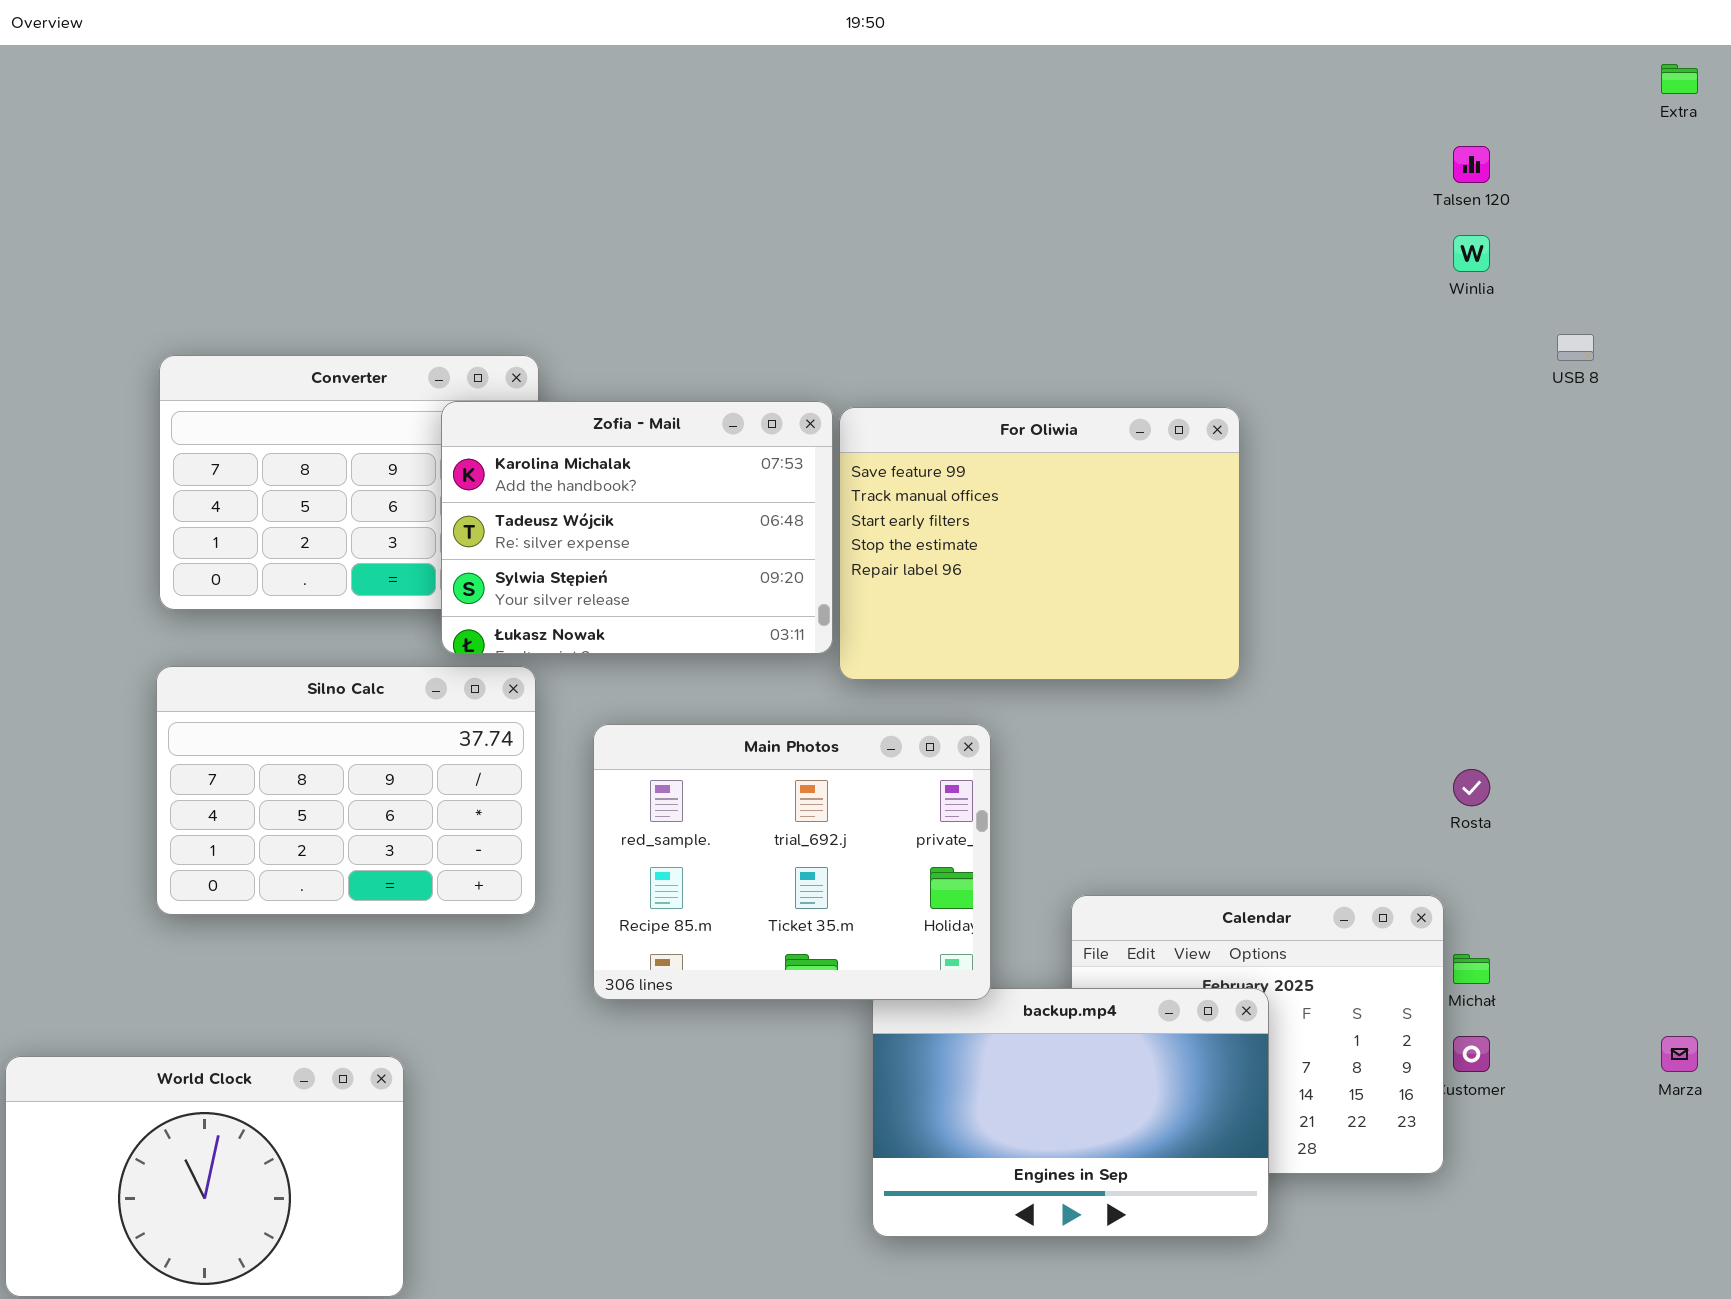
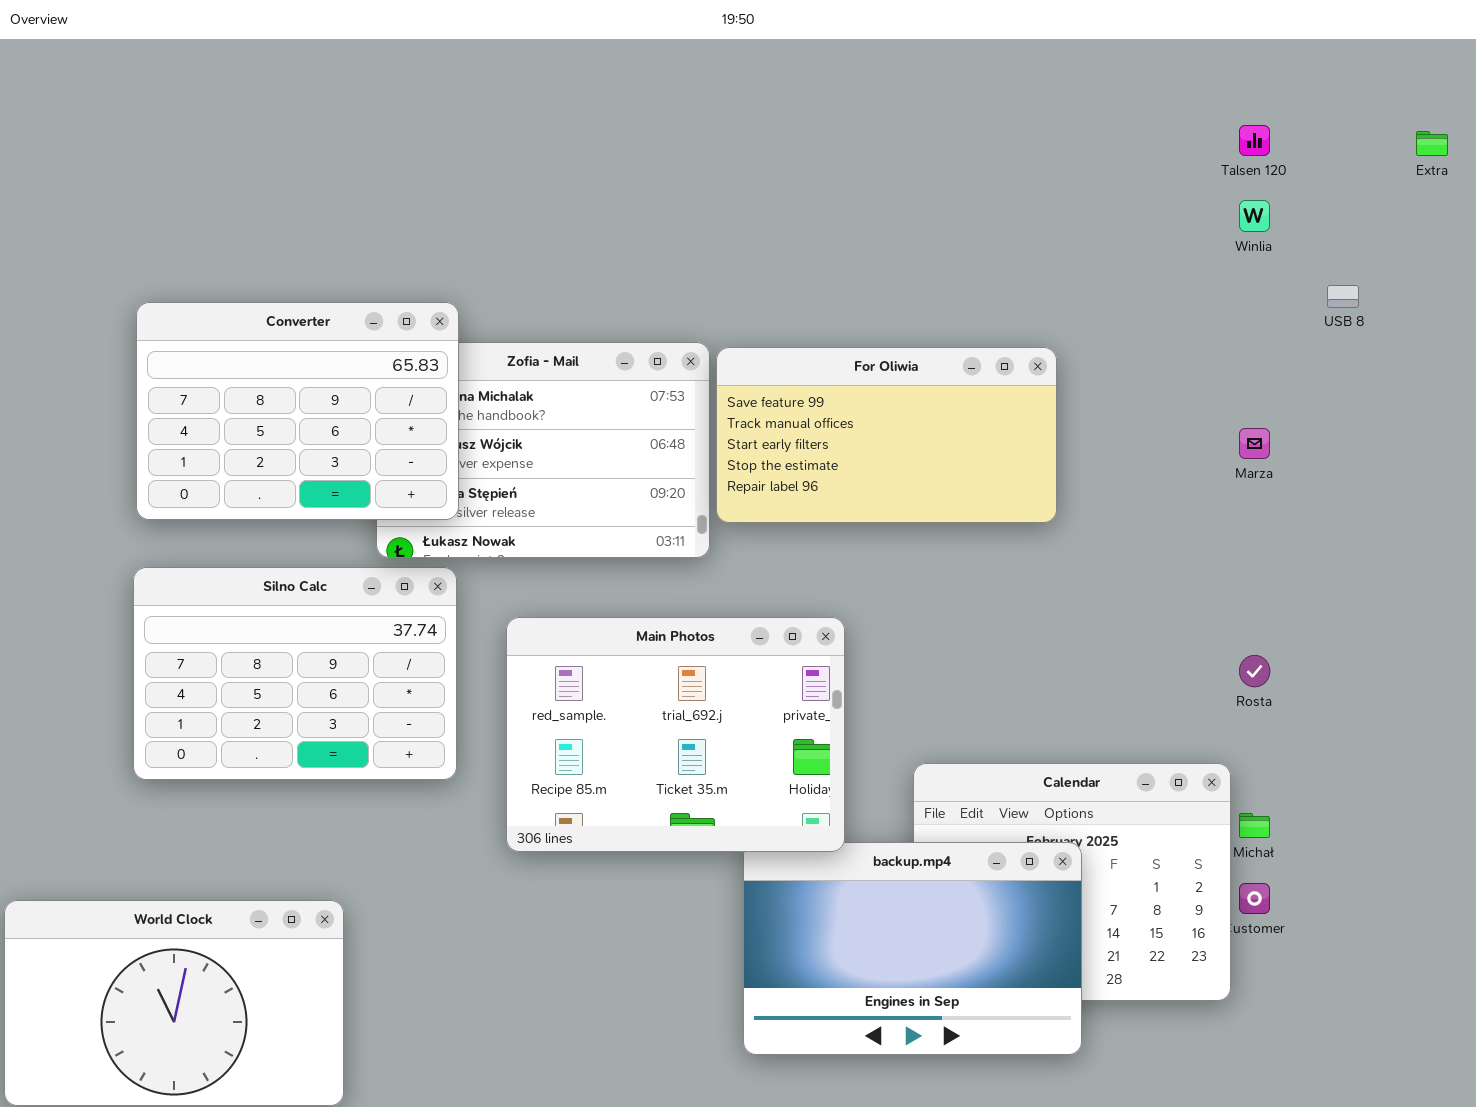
Extra: [1661,64,1698,94] -> [1416,131,1448,156], moved
Converter: [159,355,539,610] -> [136,302,459,520], raised
For Oliwia: [839,407,1240,680] -> [716,347,1057,523], resized
Marza: [1661,1036,1698,1072] -> [1239,428,1270,459], moved

